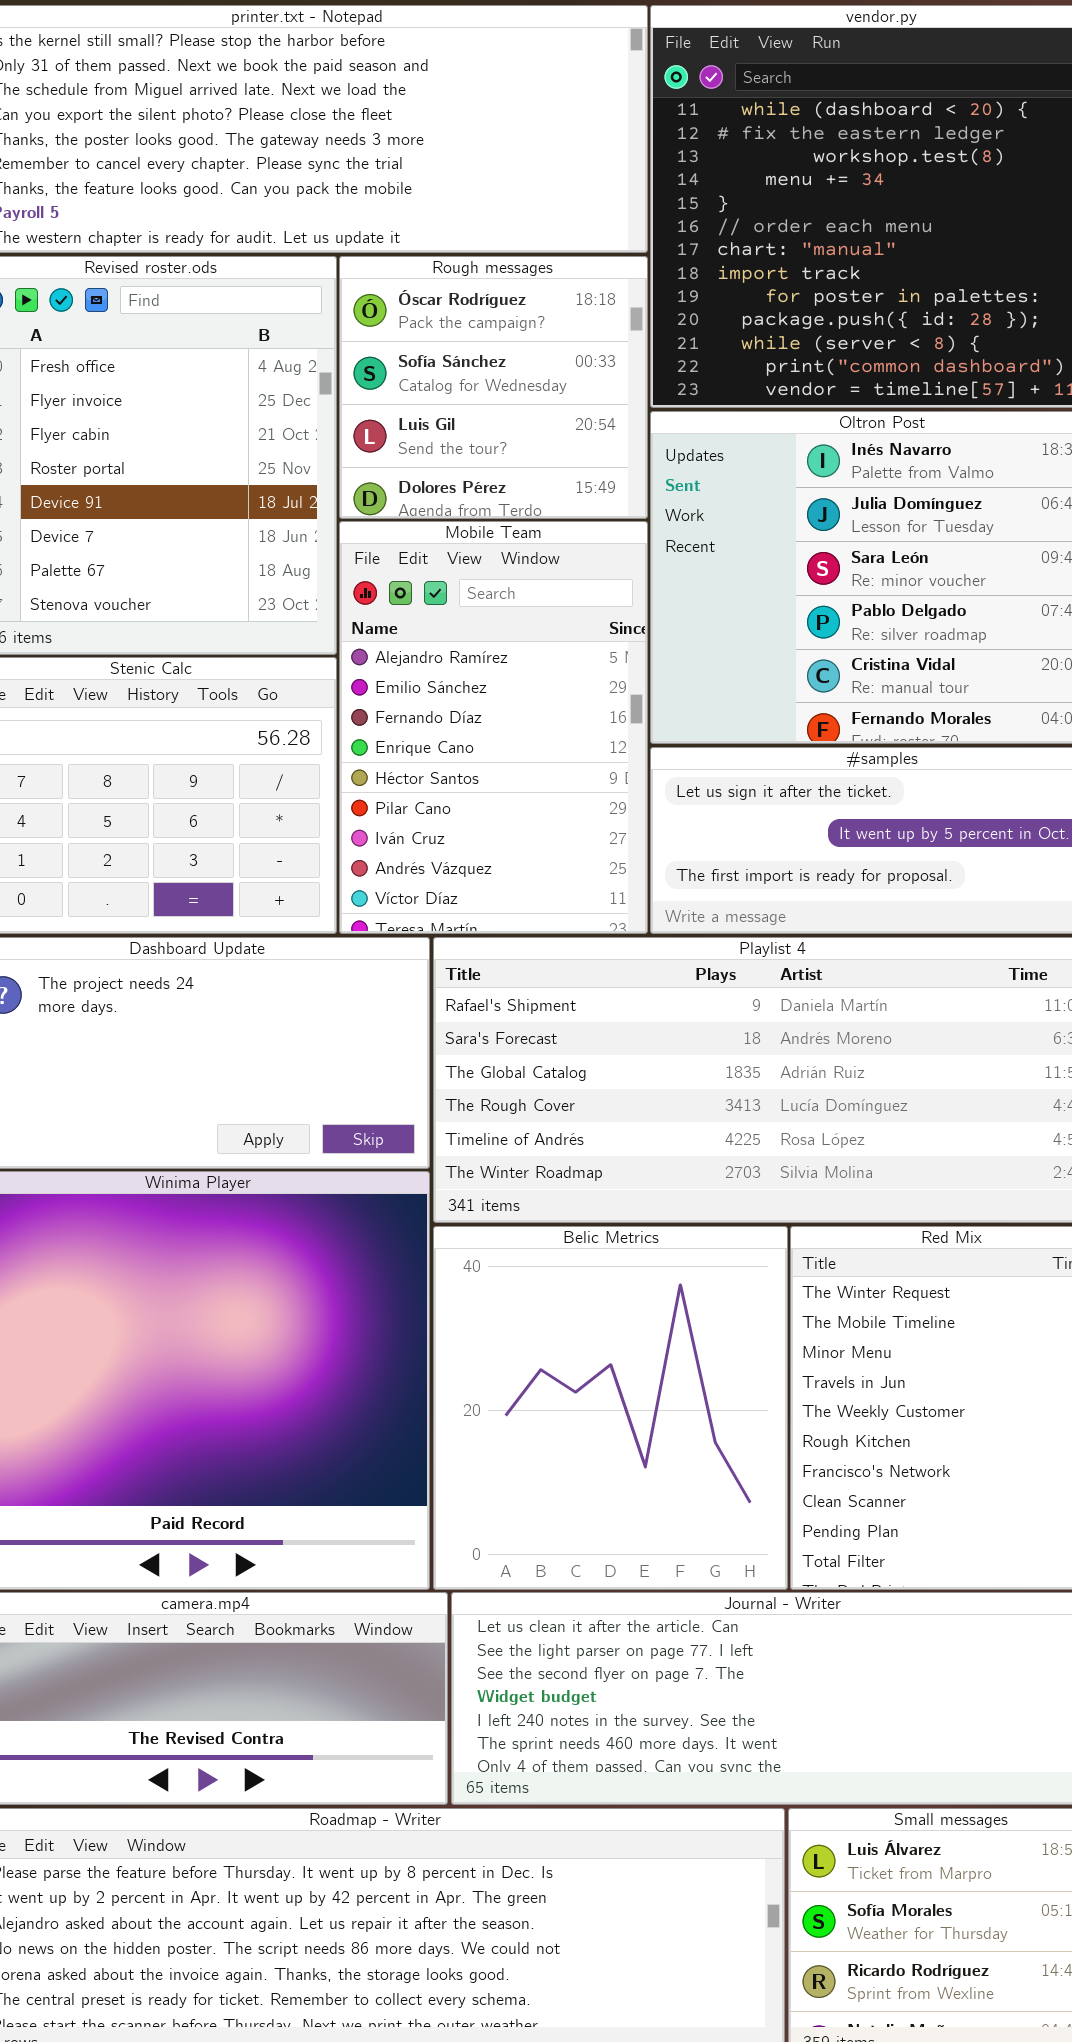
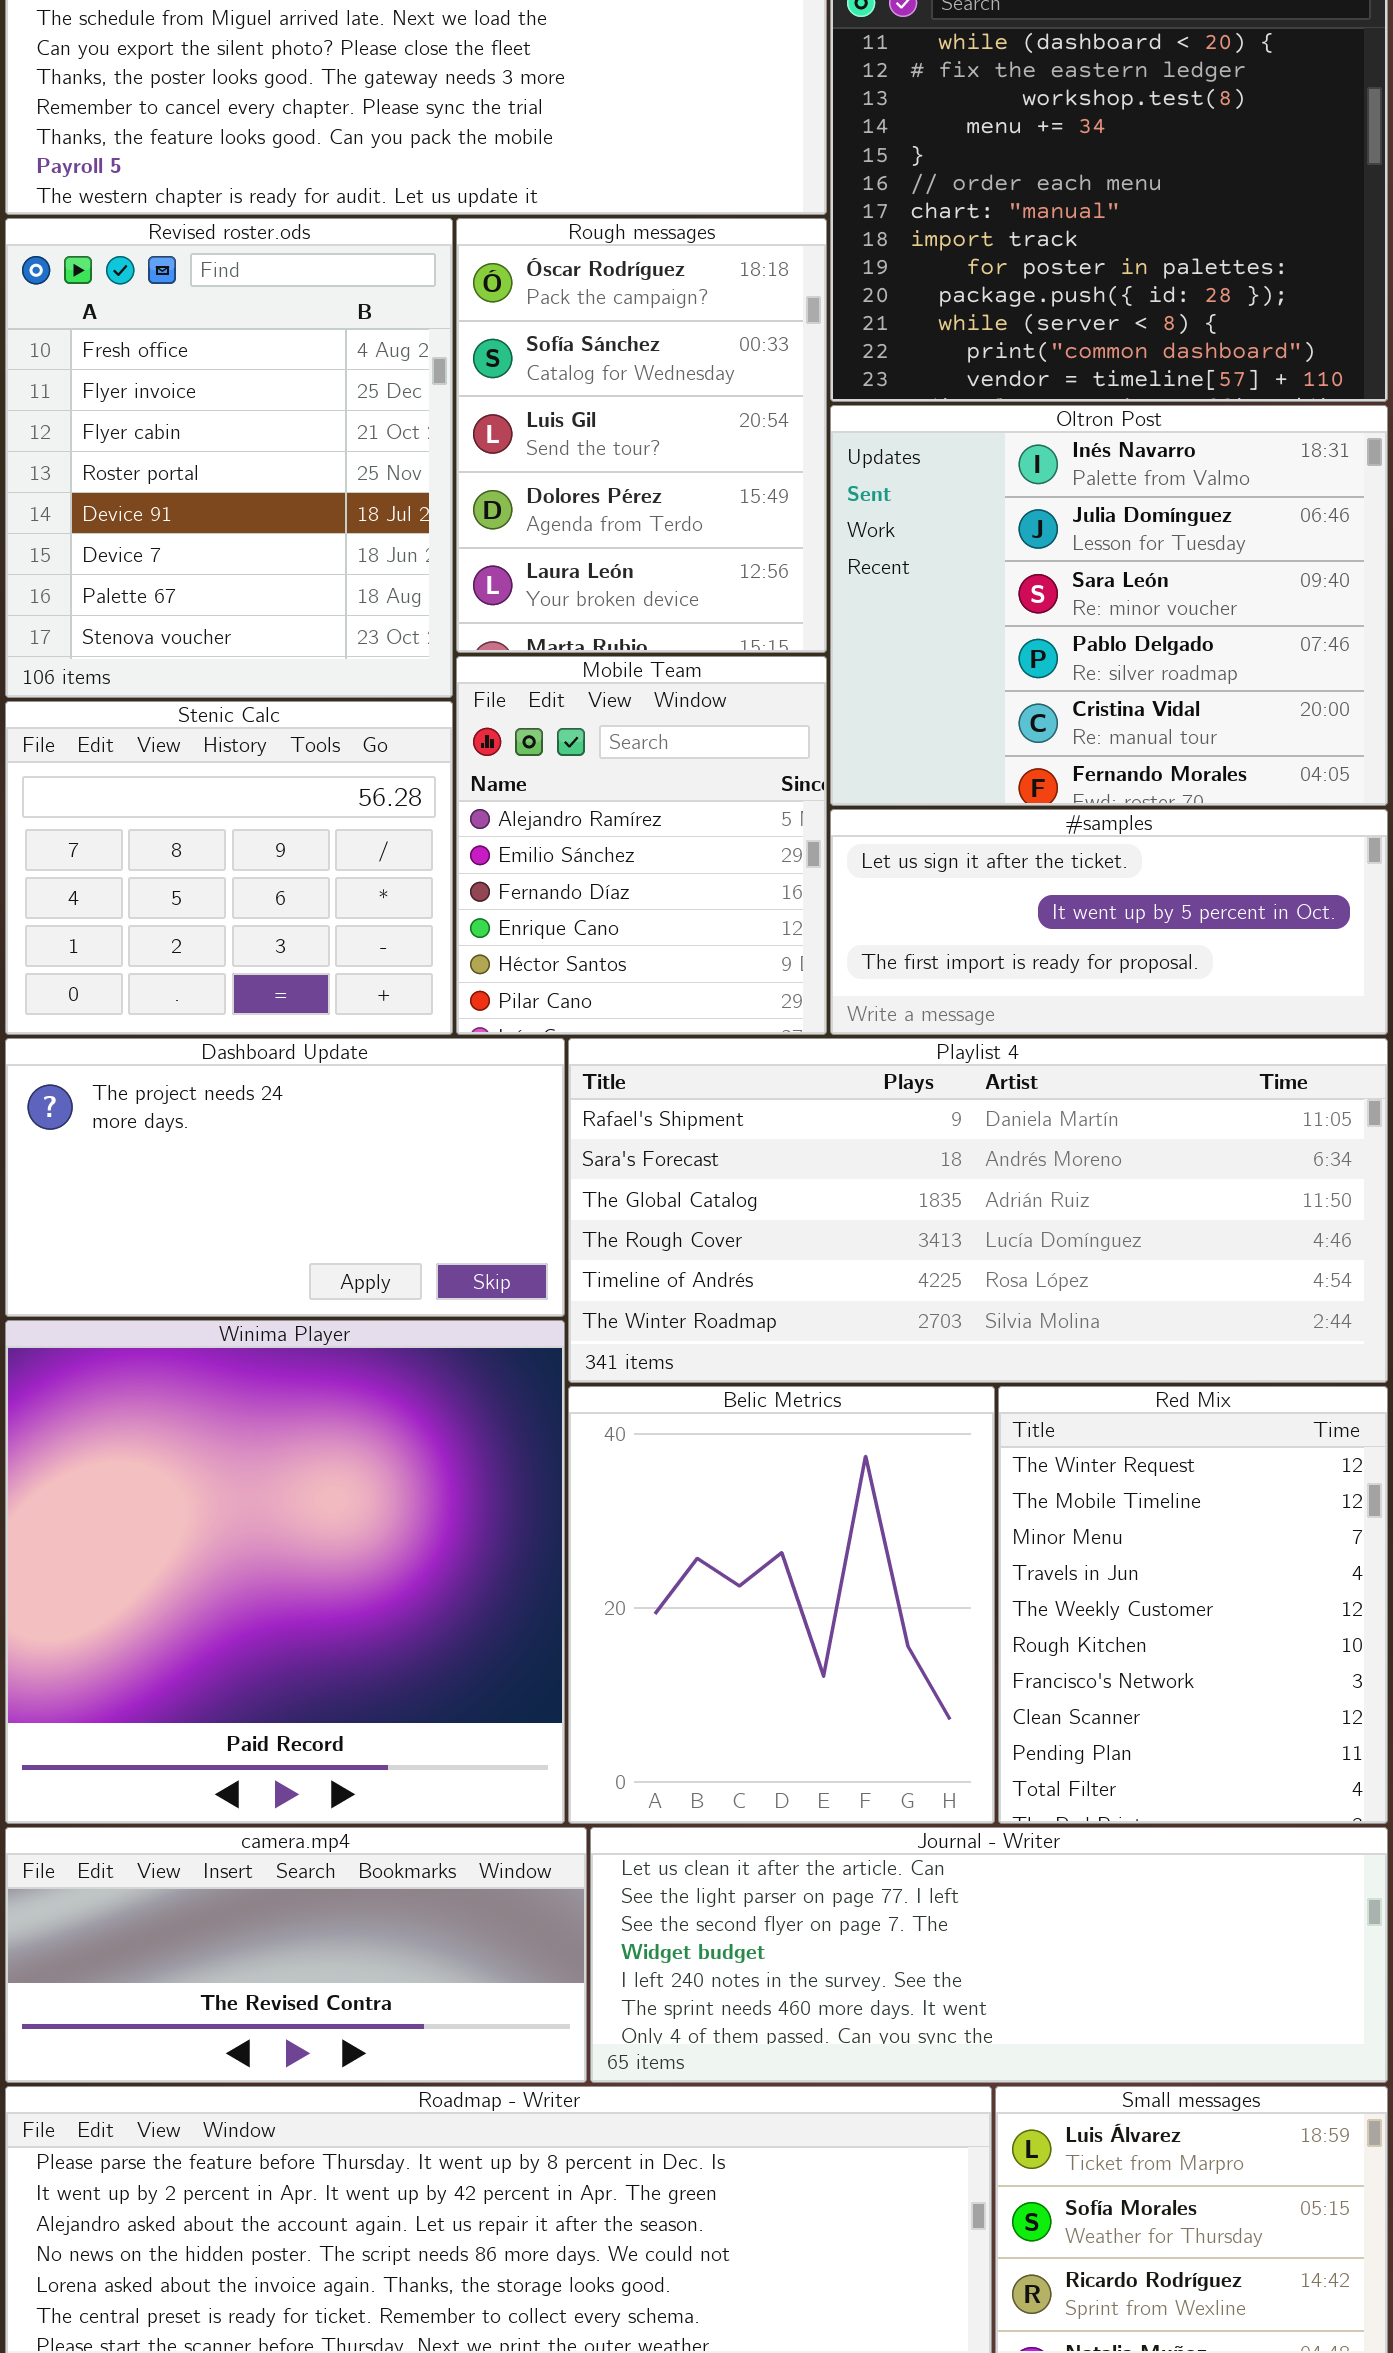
Rough messages: [339,256,648,519] -> [456,218,827,653], resized
Mobile Team: [339,521,648,934] -> [456,656,827,1035], resized

